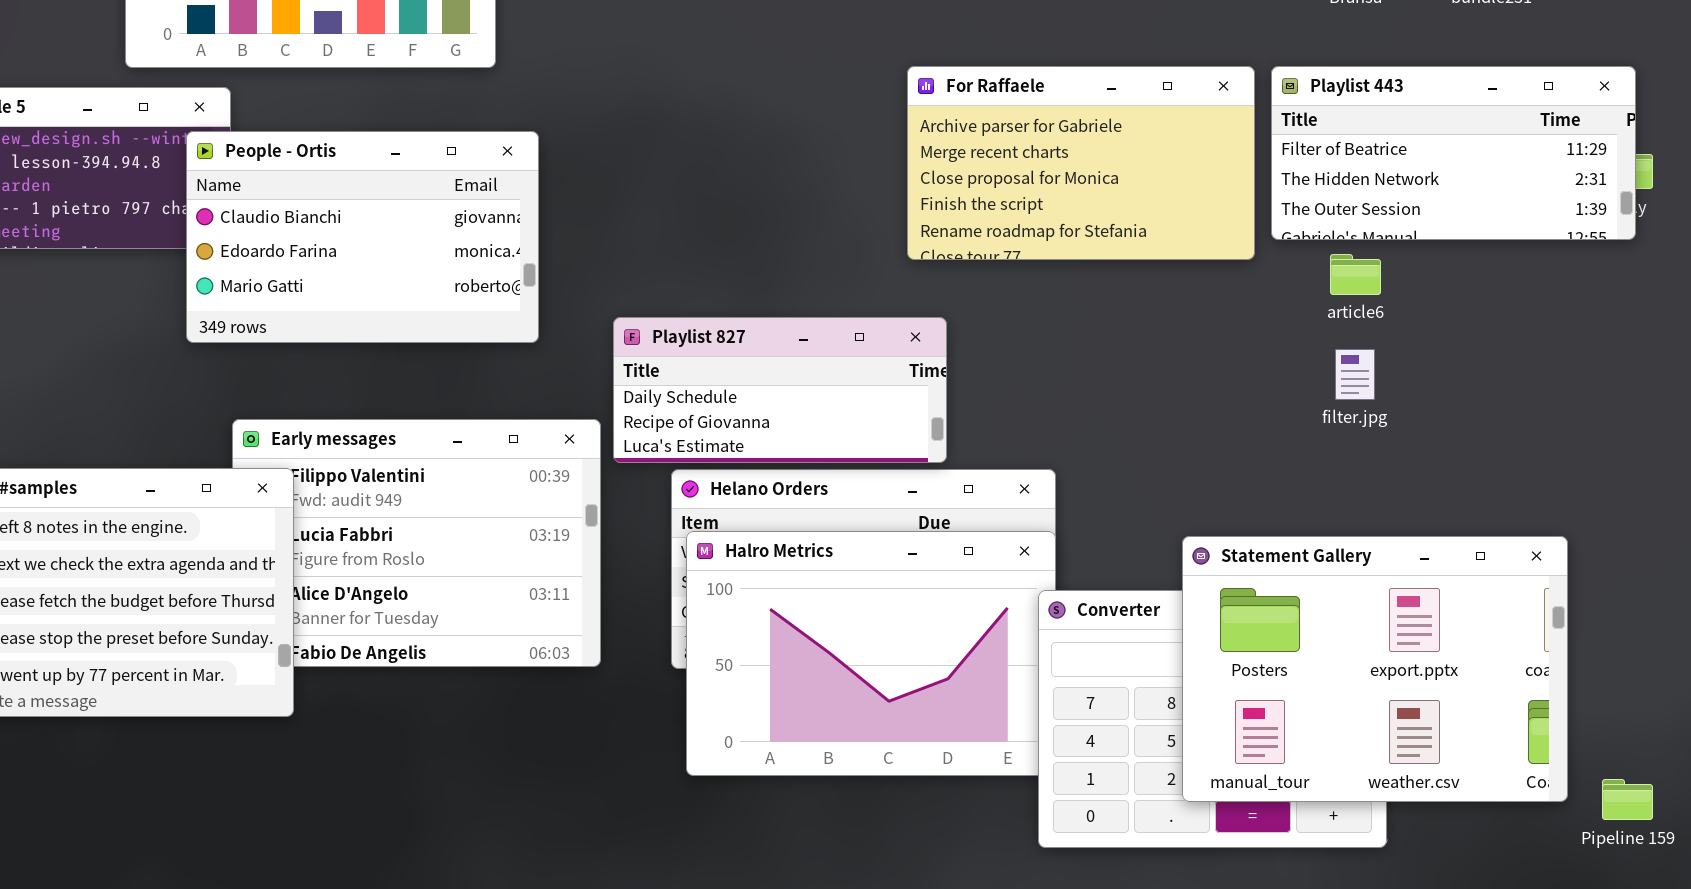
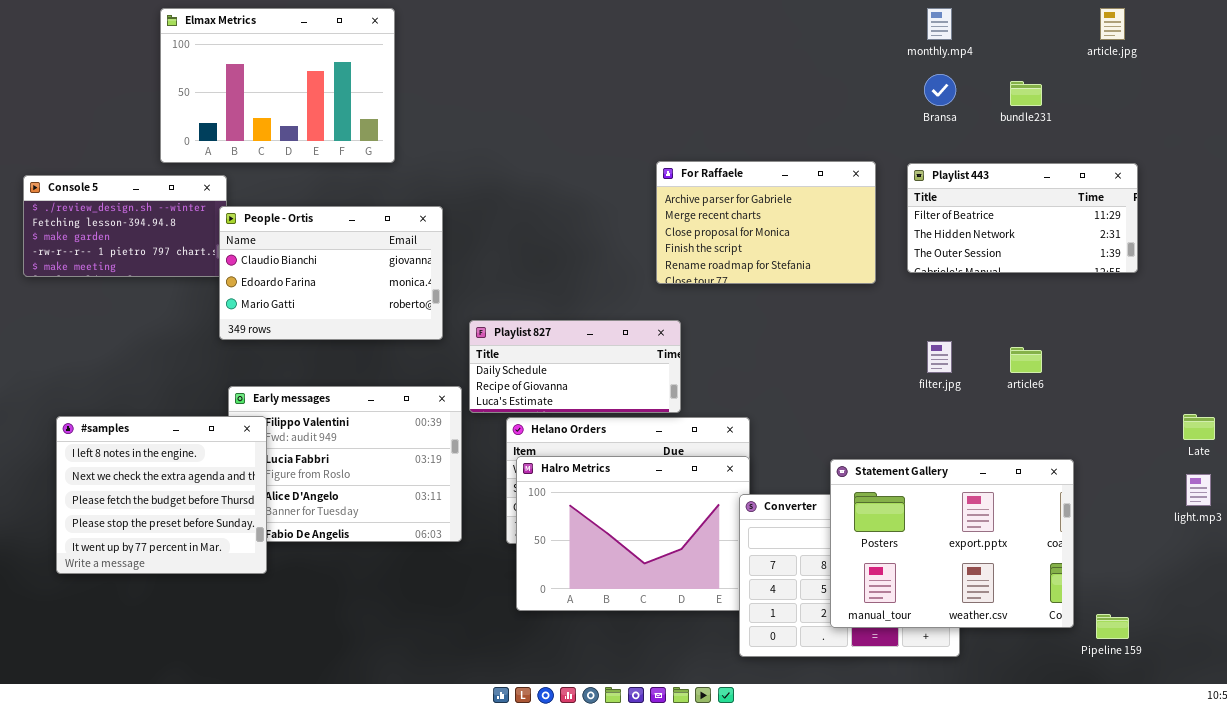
Playlist 443: [1271,66,1636,240] -> [907,163,1138,273], moved
People - Ortis: [186,131,539,343] -> [219,206,443,340], moved
article6: [1330,254,1381,295] -> [1010,347,1042,373], moved

